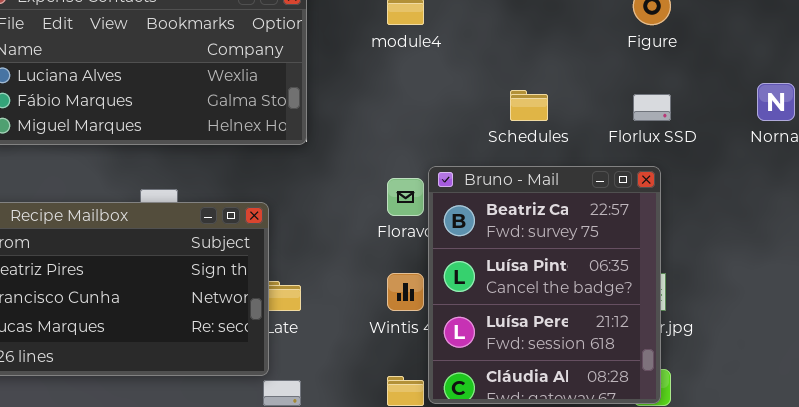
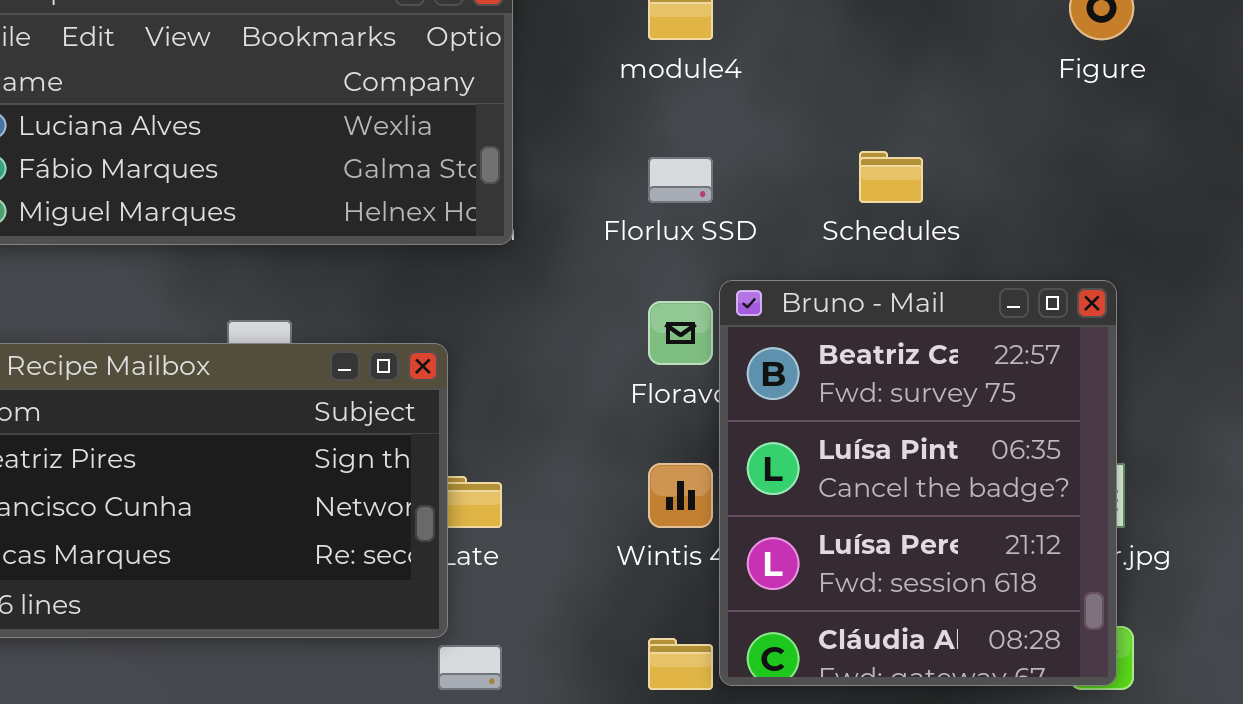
Florlux SSD: [633,94,671,121] -> [648,157,713,203], moved

